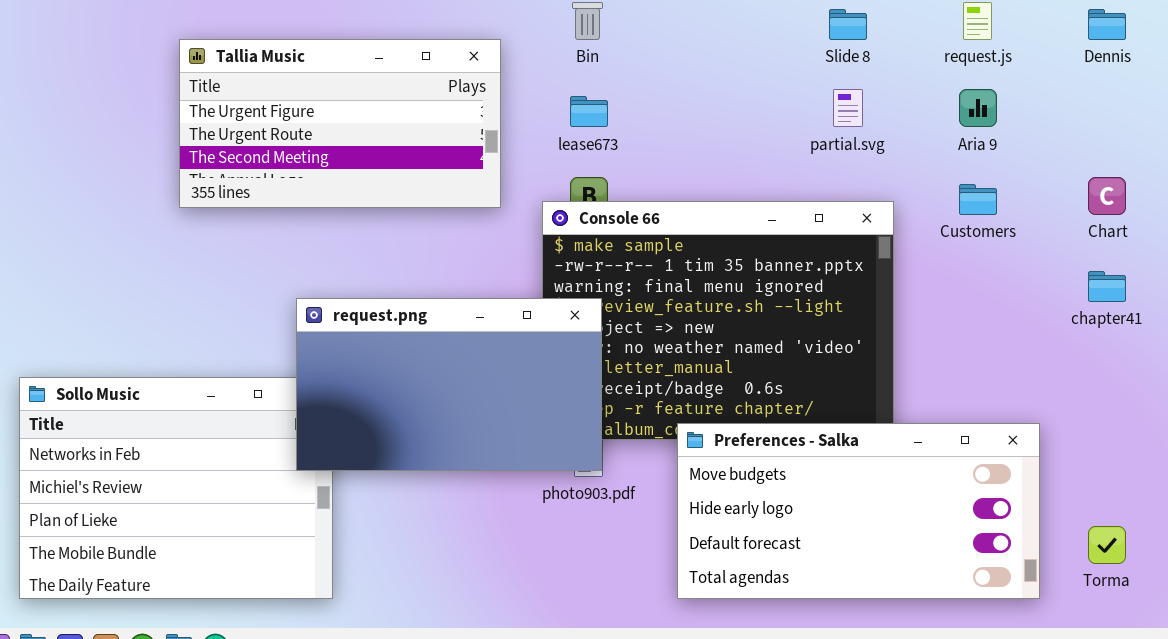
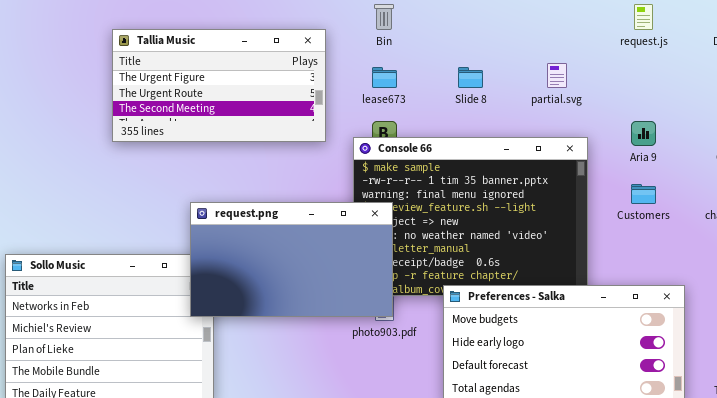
Slide 8: [829,9,867,40] -> [458,67,483,88], moved
Aria 9: [959,89,997,127] -> [631,121,656,146], moved
Customers: [959,184,997,215] -> [631,184,656,204], moved

